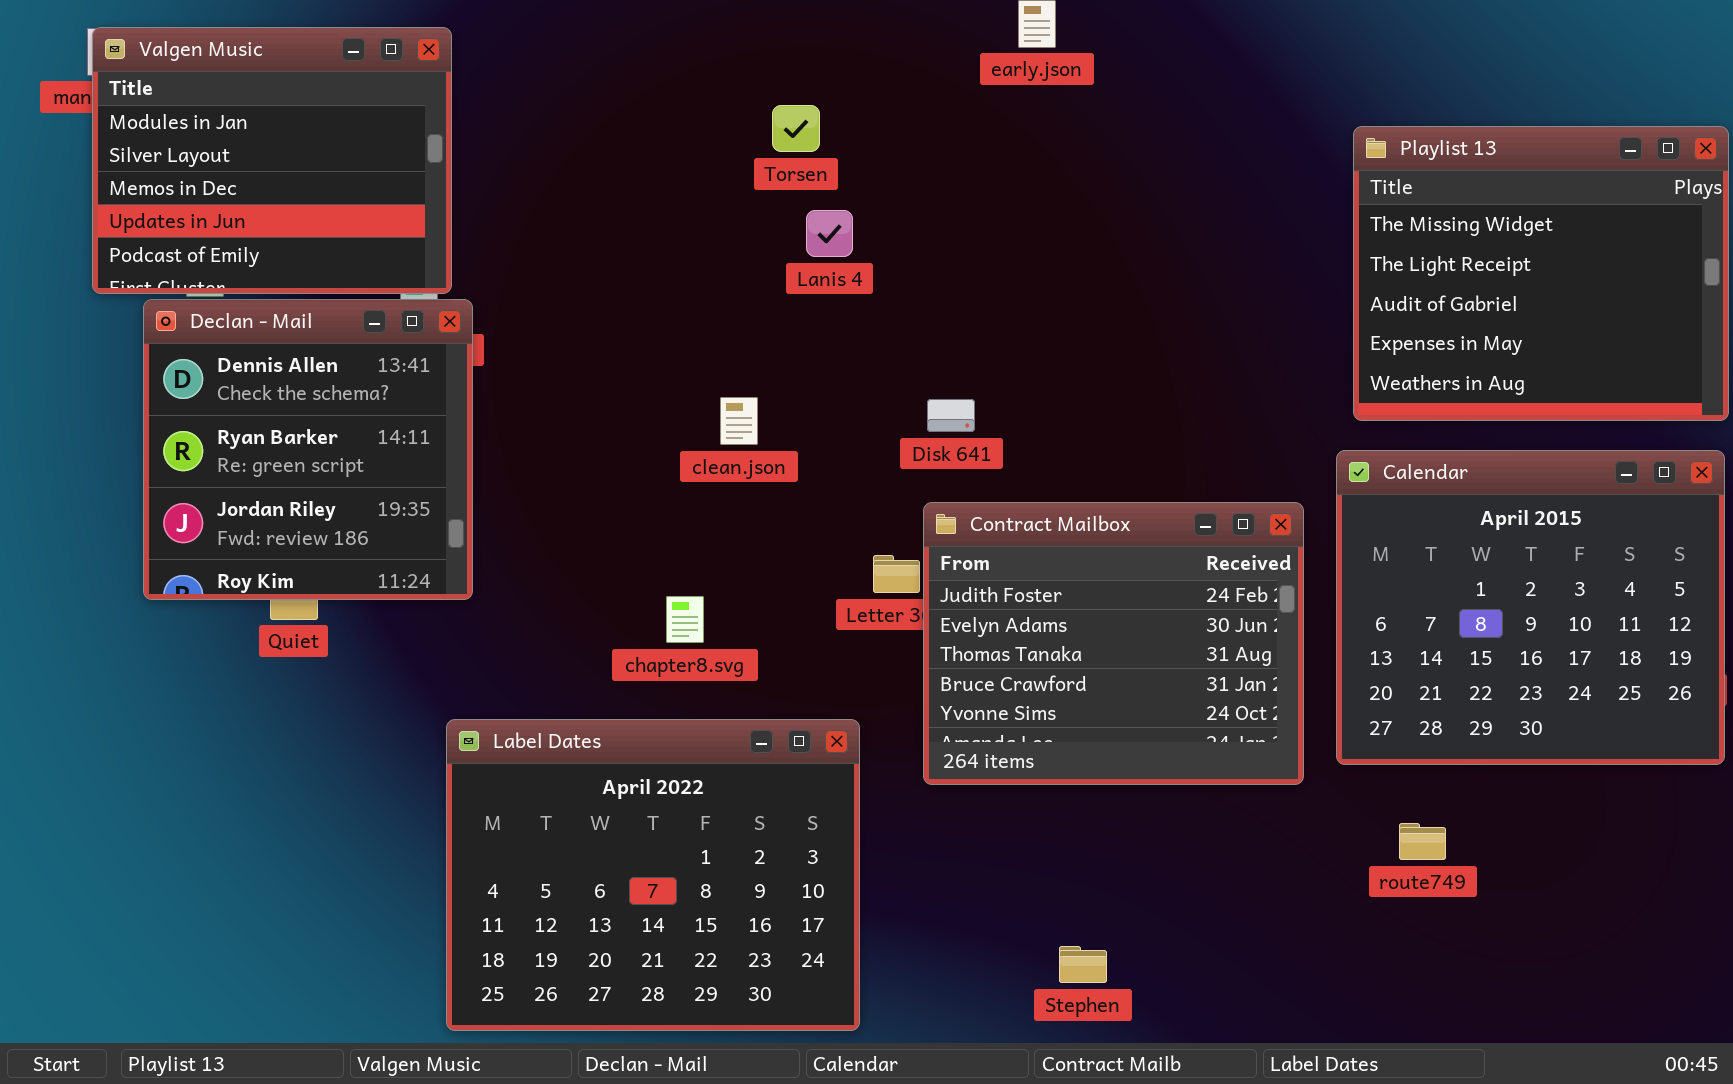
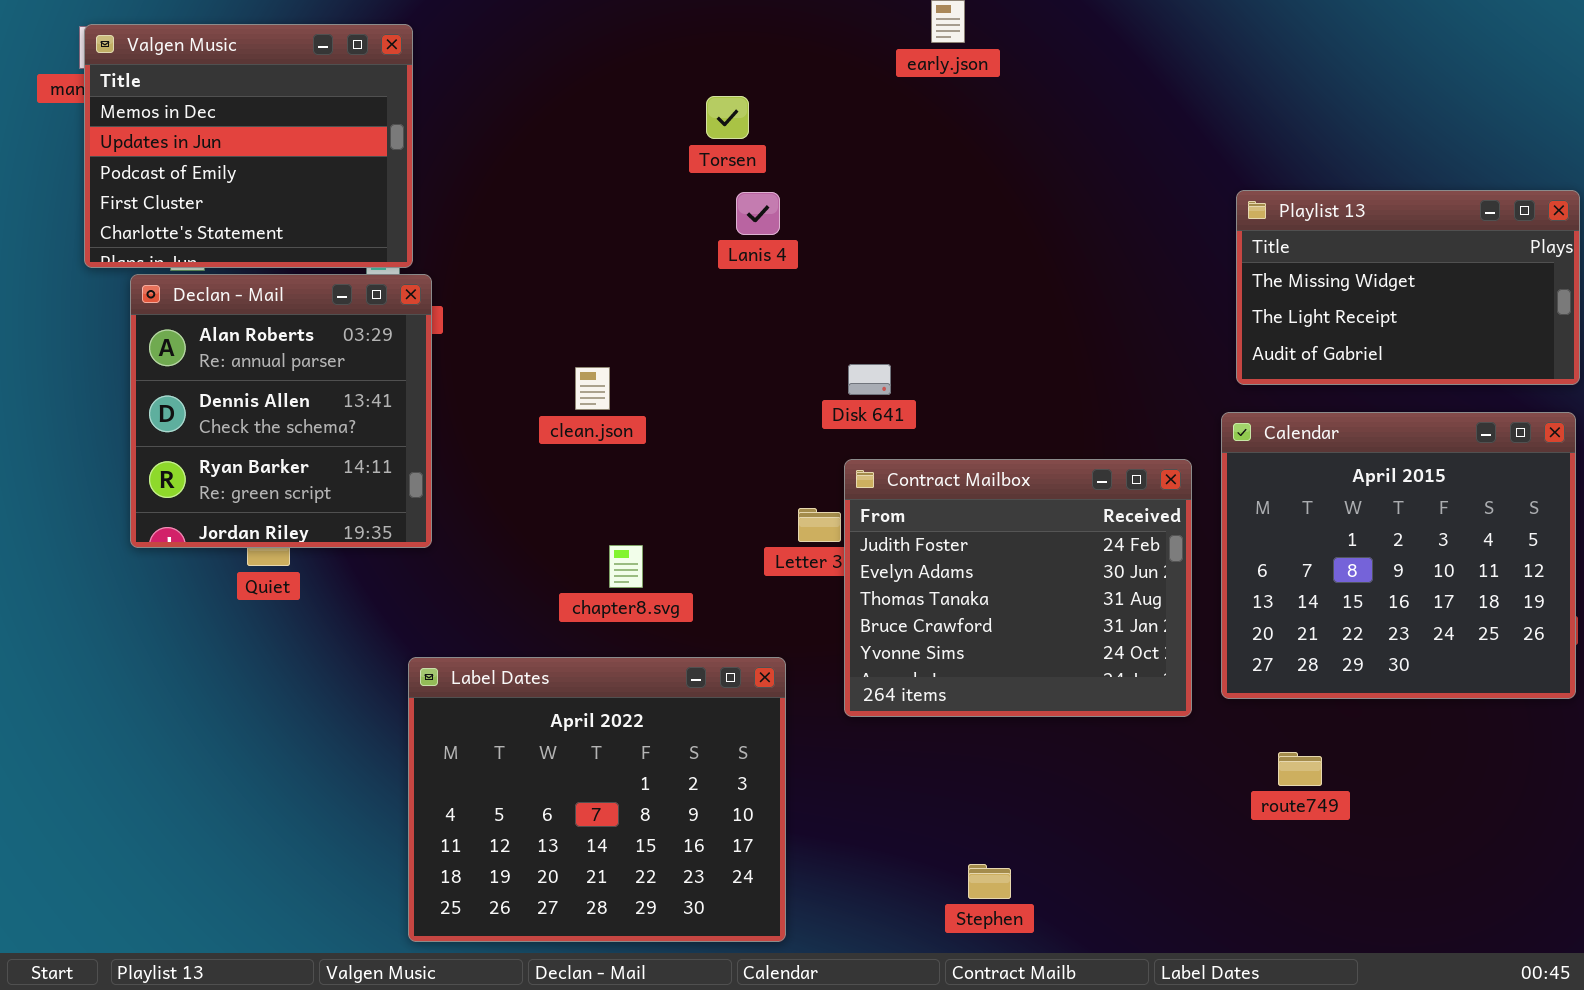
Valgen Music: [92,27,452,294] -> [84,24,413,268], scrolled down 2 rows
Playlist 13: [1353,126,1729,421] -> [1236,190,1580,385], resized
Declan - Mail: [143,299,473,600] -> [130,274,432,548], scrolled up 1 row
clean.json: [720,397,758,445] -> [575,367,610,410], moved

